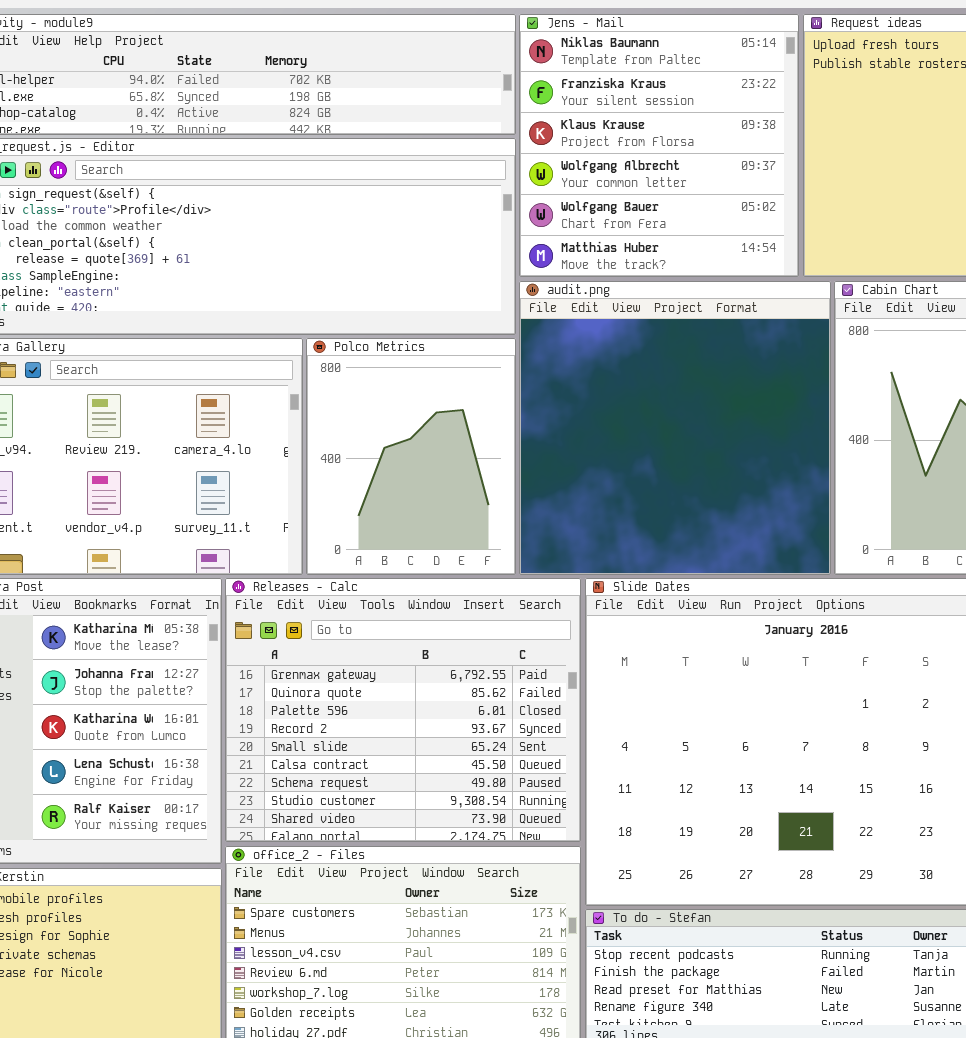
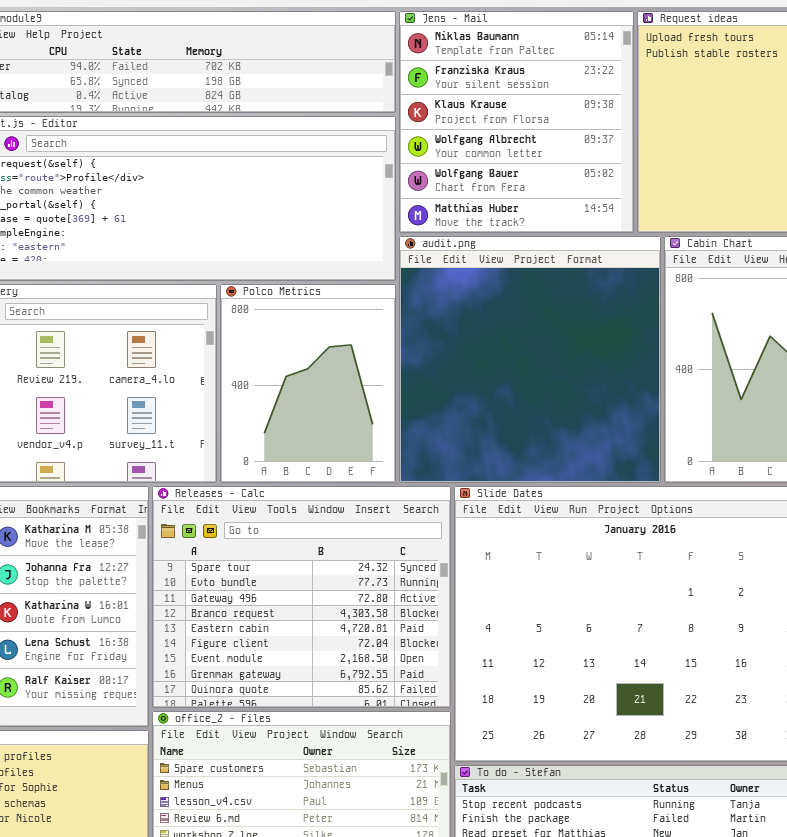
Releases - Calc: [225,578,581,842] -> [152,486,451,708], scrolled up 7 rows

